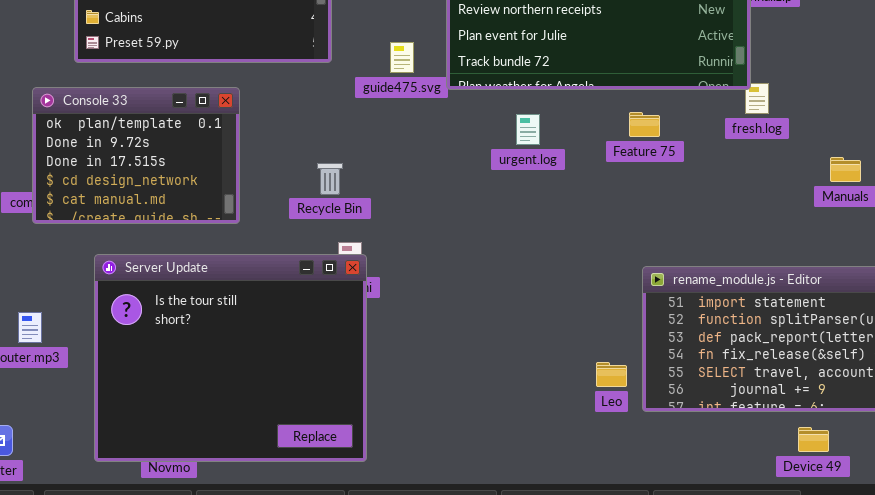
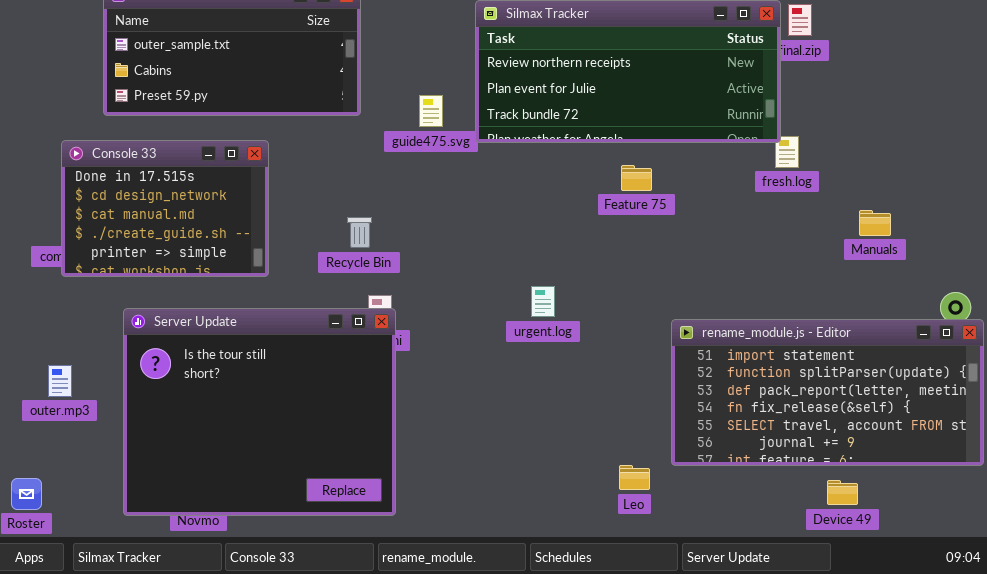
Console 33: [32,87,240,224] -> [61,140,269,277], scrolled down 2 rows
Feature 75: [629,112,660,137] -> [621,165,652,191], moved
urgent.log: [516,114,540,145] -> [531,286,555,317], moved
Leo: [596,362,627,387] -> [619,465,650,490], moved

